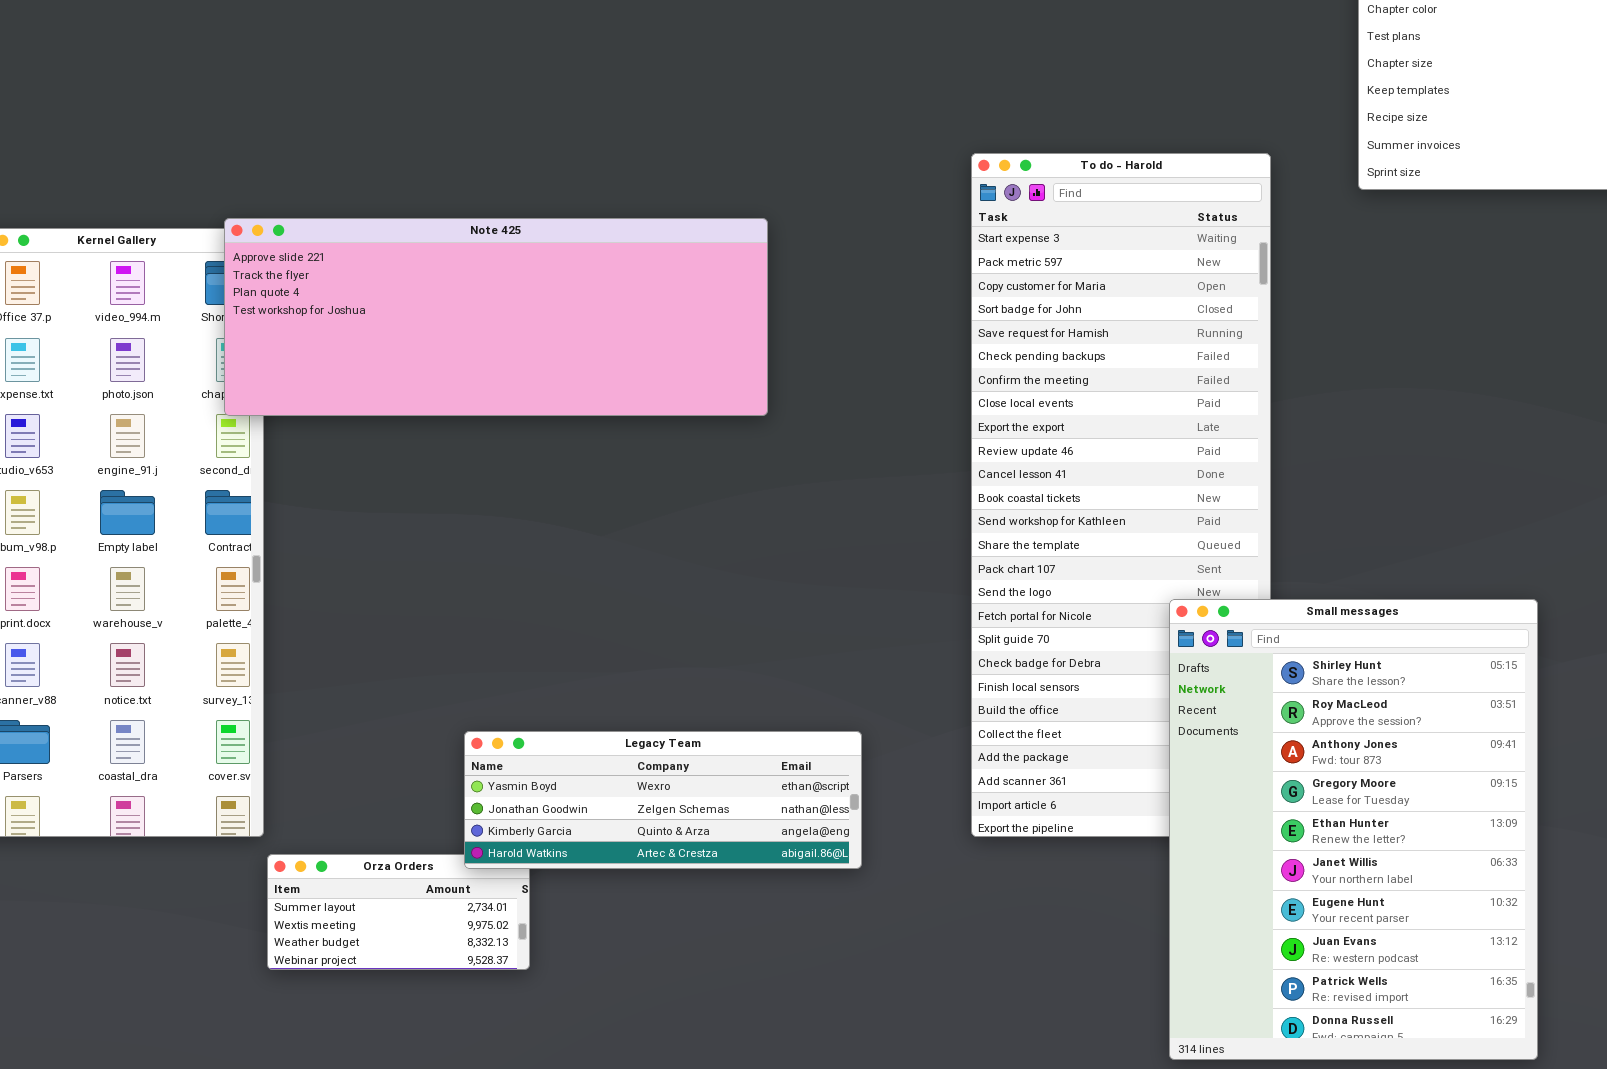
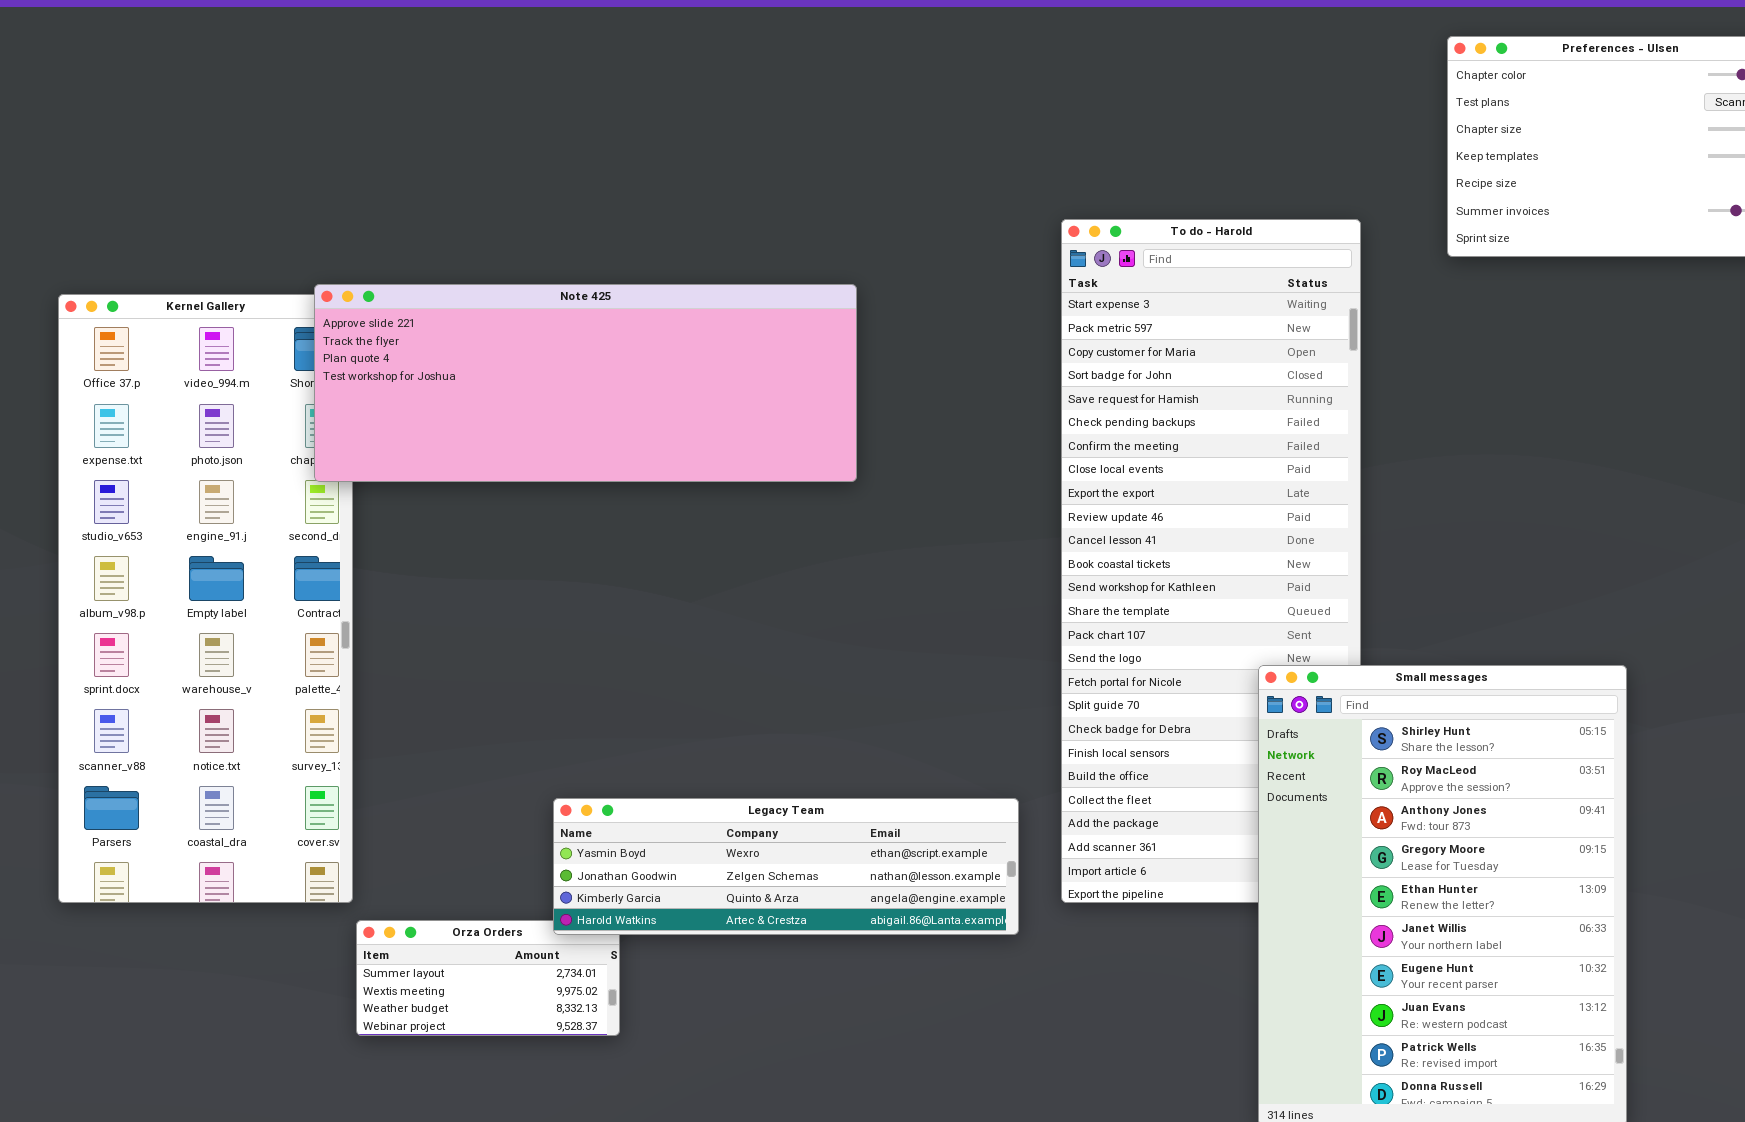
Legacy Team: [464,731,862,869] -> [553,798,1019,935], resized

